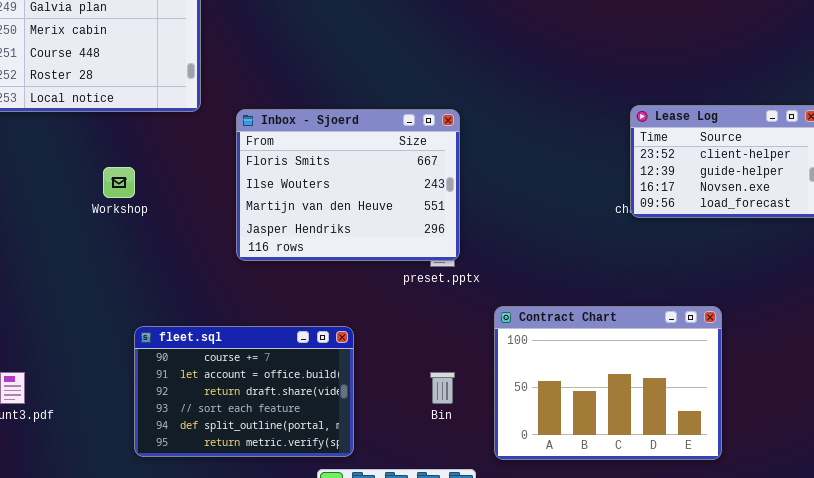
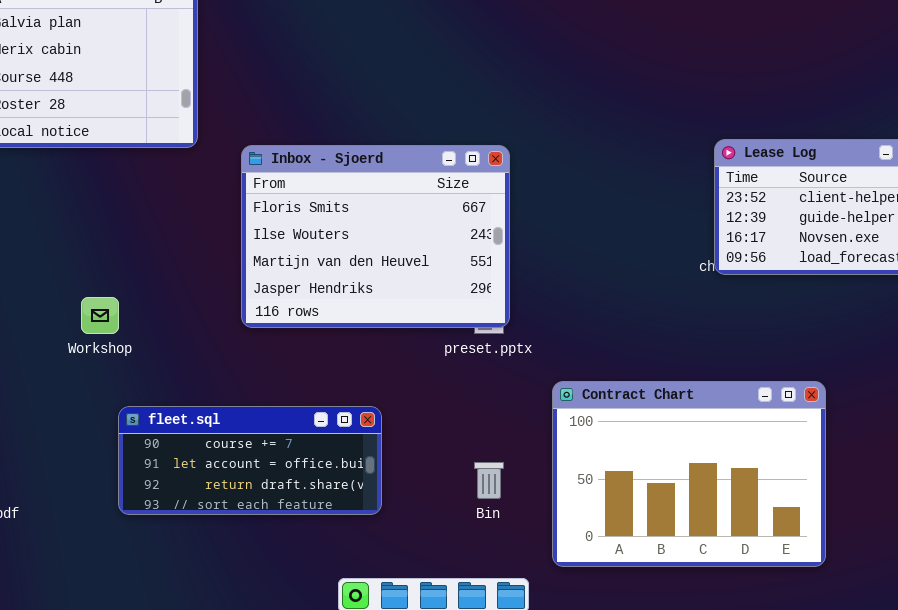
Workshop: [103,167,135,198] -> [81,297,119,334], moved
fleet.sql: [134,326,354,457] -> [118,406,382,515], resized

